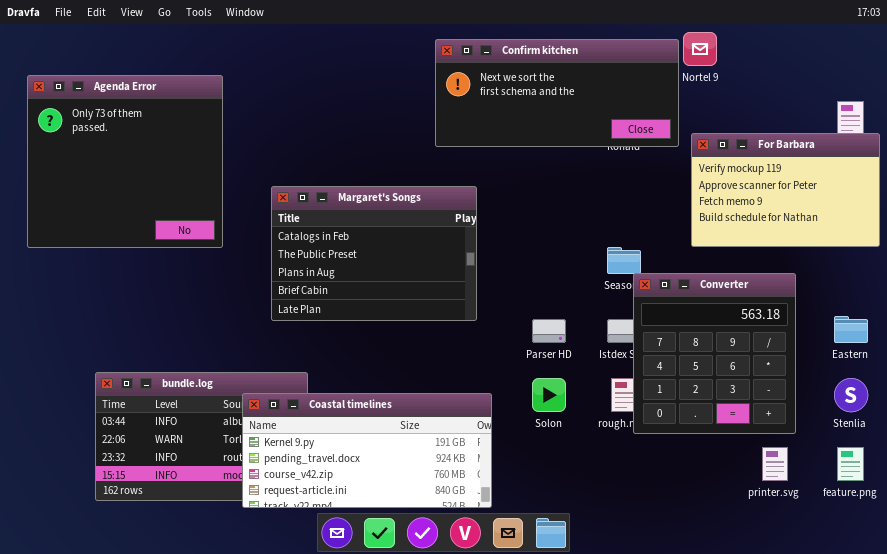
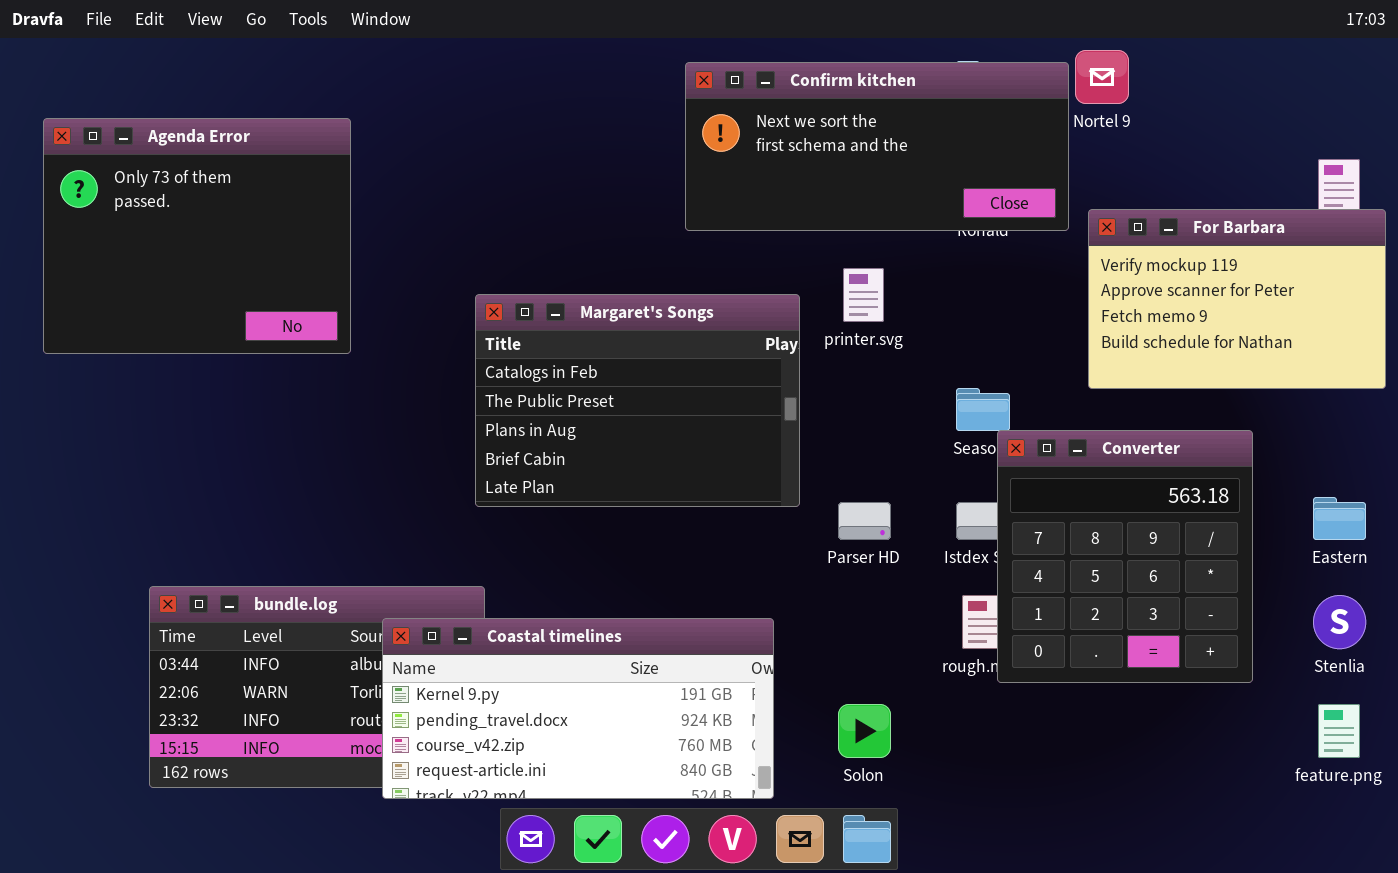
Agenda Error: [27,75,223,248] -> [43,118,351,354], resized
Margaret's Songs: [271,186,477,321] -> [475,294,800,507], moved
Solon: [532,378,566,412] -> [838,704,891,758], moved
printer.svg: [762,447,788,481] -> [843,268,884,322], moved

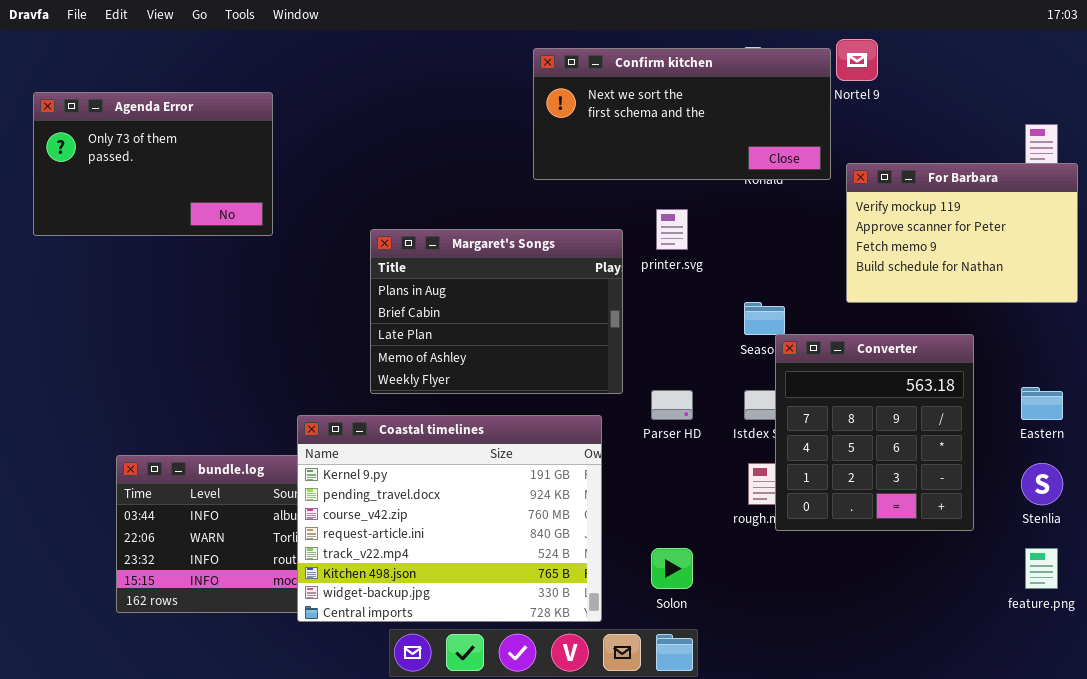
Agenda Error: [43,118,351,354] -> [33,92,273,236], resized
Margaret's Songs: [475,294,800,507] -> [370,229,623,394], scrolled down 2 rows
Coastal timelines: [382,618,774,799] -> [297,415,602,622], resized

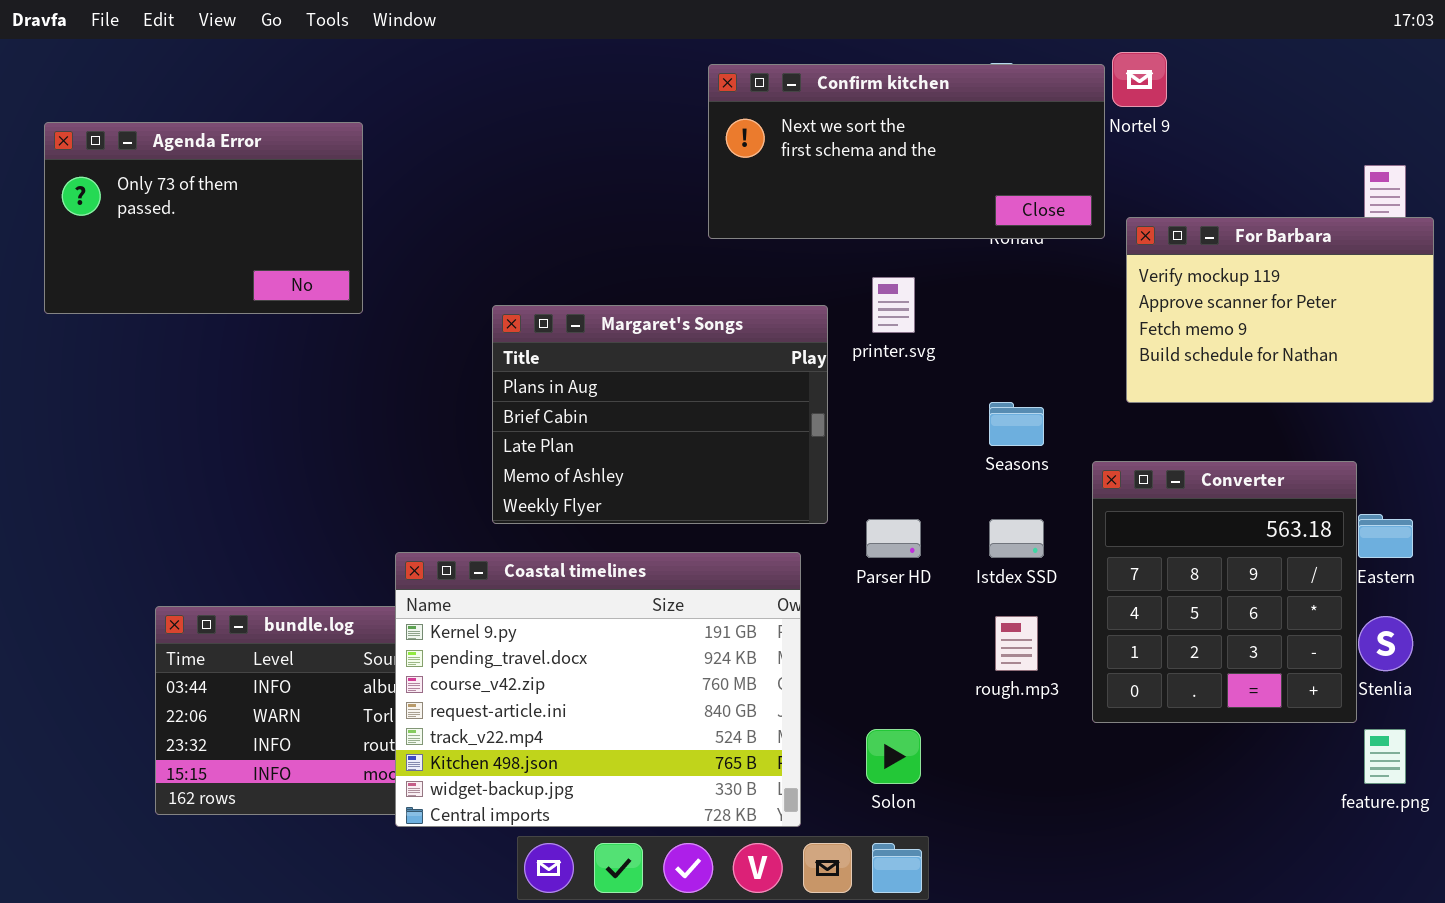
Converter: [775,334,974,531] -> [1092,461,1357,723], moved

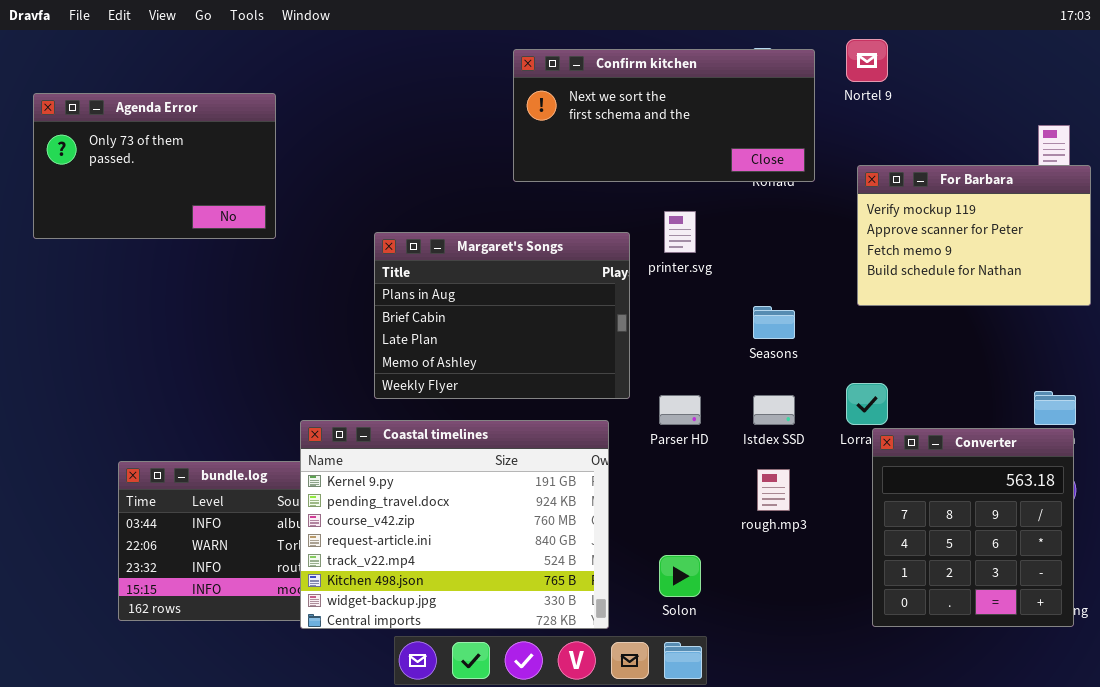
Confirm kitchen: [708,64,1105,239] -> [513,49,815,182], moved
Converter: [1092,461,1357,723] -> [872,428,1074,627], moved

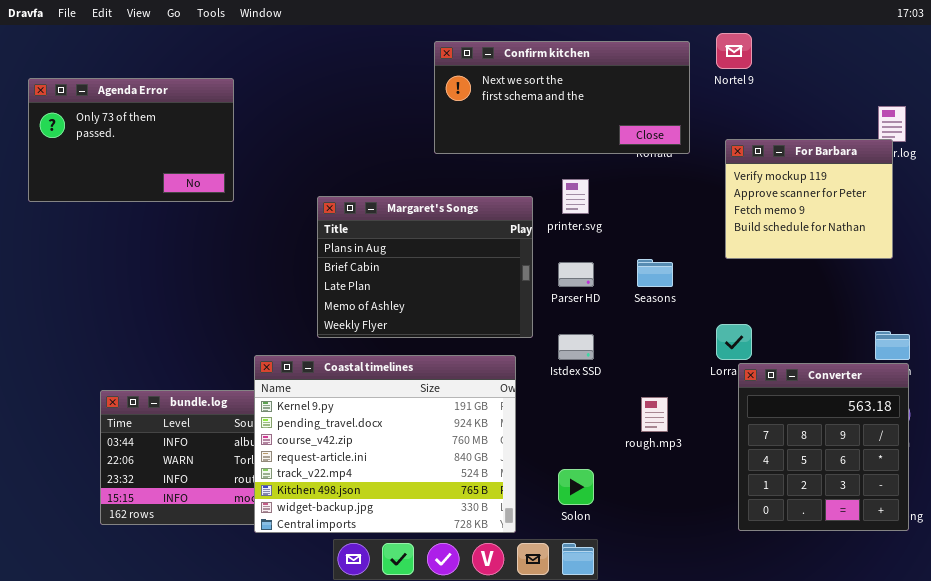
For Barbara: [857,165,1091,306] -> [725,139,893,259], resized
Parser HD: [659,395,701,425] -> [558,262,594,287], moved
Istdex SSD: [753,395,795,425] -> [558,334,594,360], moved

